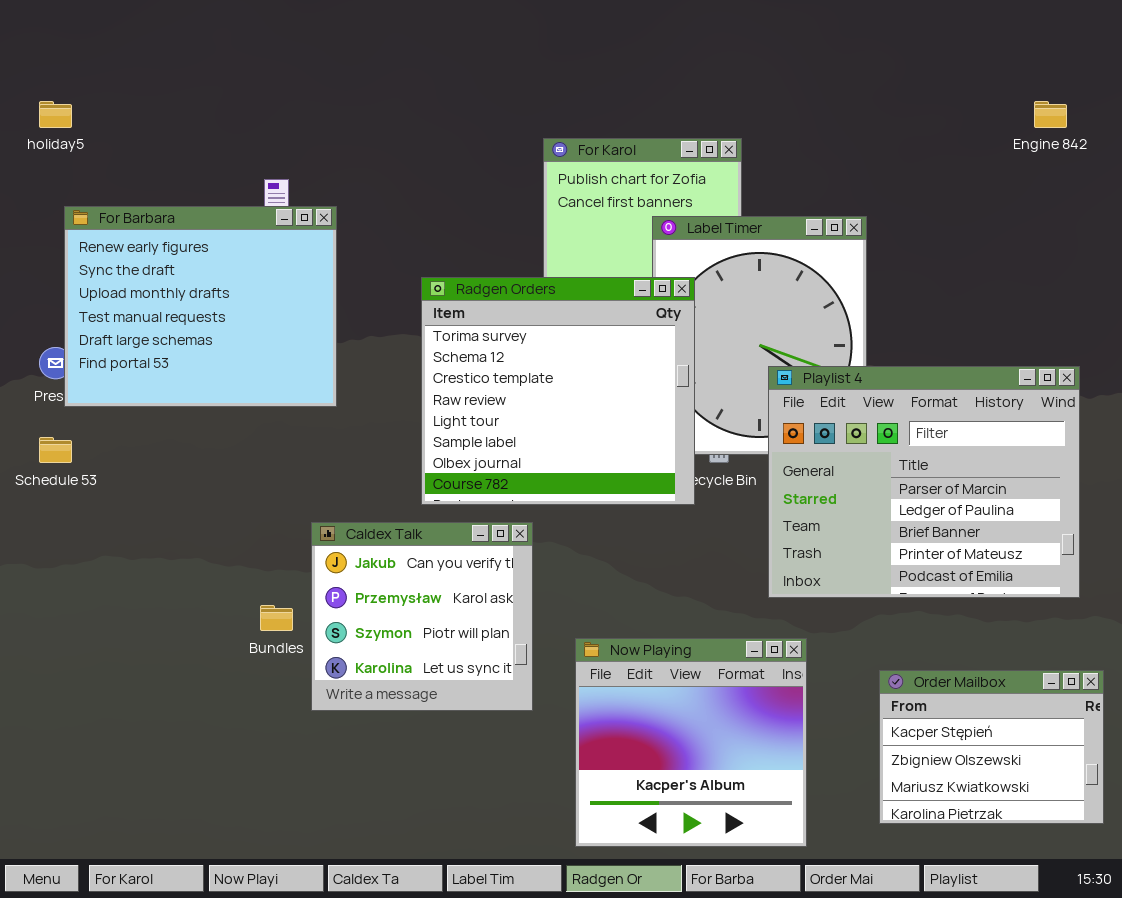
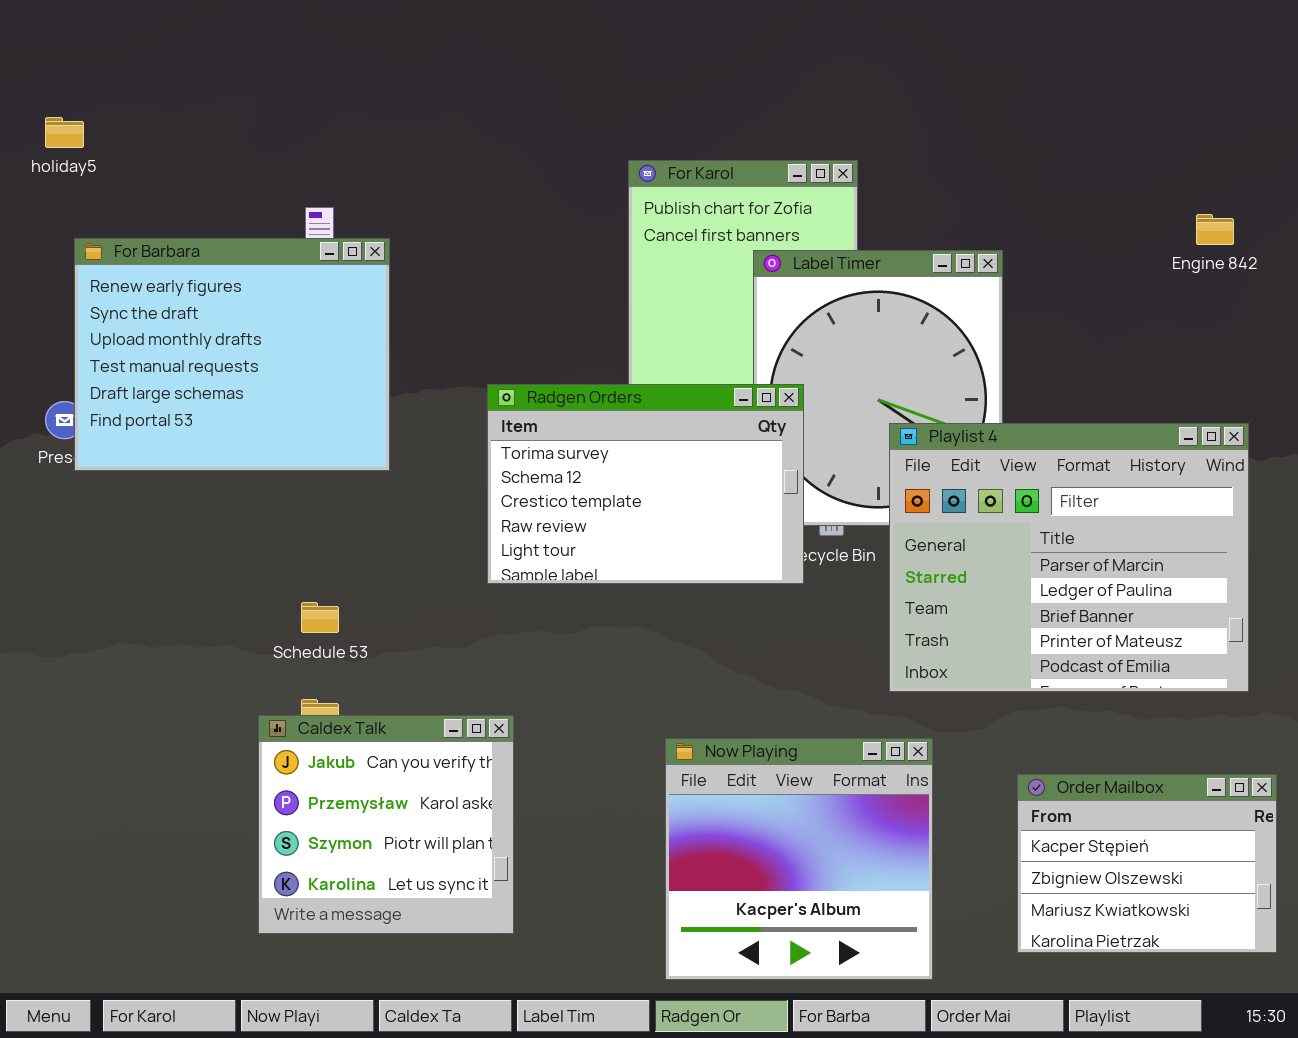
Engine 842: [1034,101,1067,128] -> [1196,214,1234,245], moved
Radgen Orders: [421,277,695,505] -> [487,384,804,584], resized
Schedule 53: [39,437,72,463] -> [301,602,339,633], moved
Caldex Talk: [311,522,533,711] -> [258,715,514,934], moved

